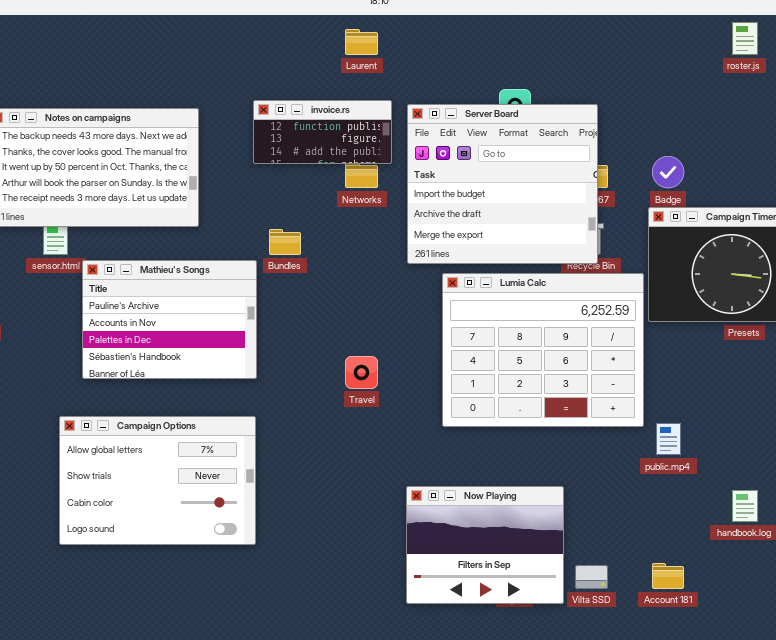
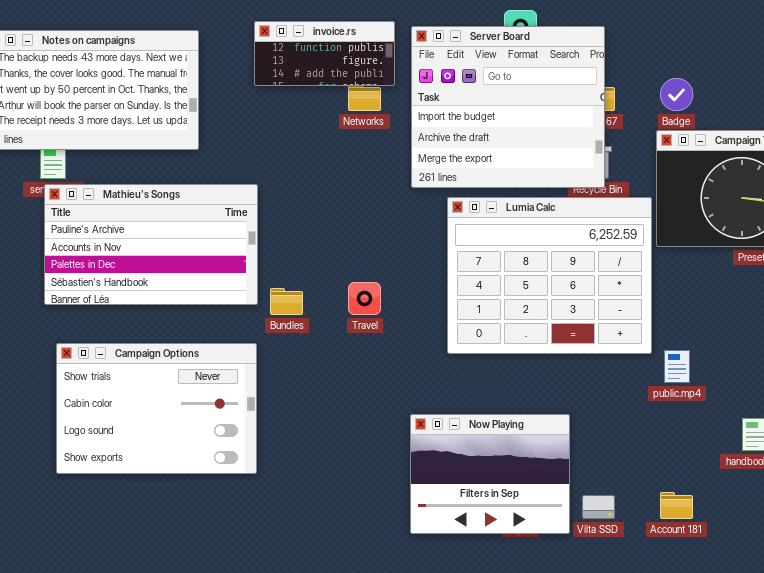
Bundles: [269,229,301,255] -> [270,288,303,315], moved
Mathieu's Songs: [82,260,257,379] -> [44,184,258,305], resized
Campaign Options: [59,416,256,545] -> [56,343,257,474], scrolled down 1 row

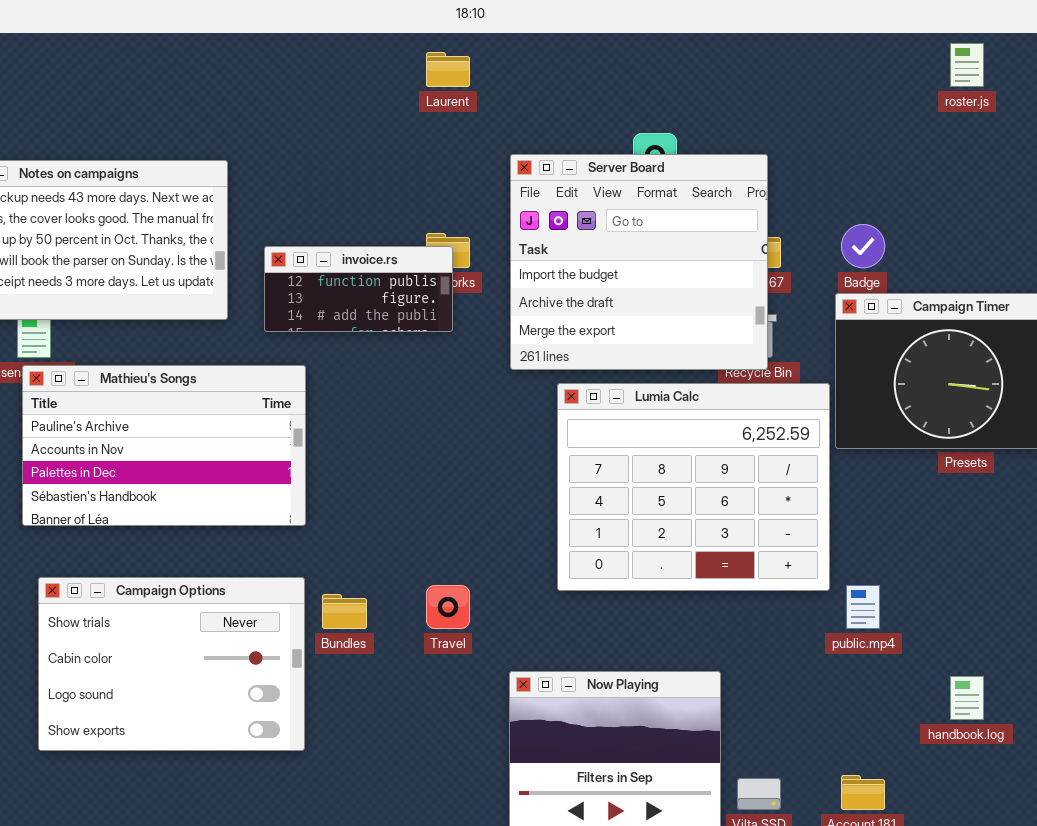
invoice.rs: [254,21,395,86] -> [264,246,453,332], moved
Travel: [348,282,381,315] -> [426,585,470,629], moved
Bundles: [270,288,303,315] -> [322,594,367,629], moved

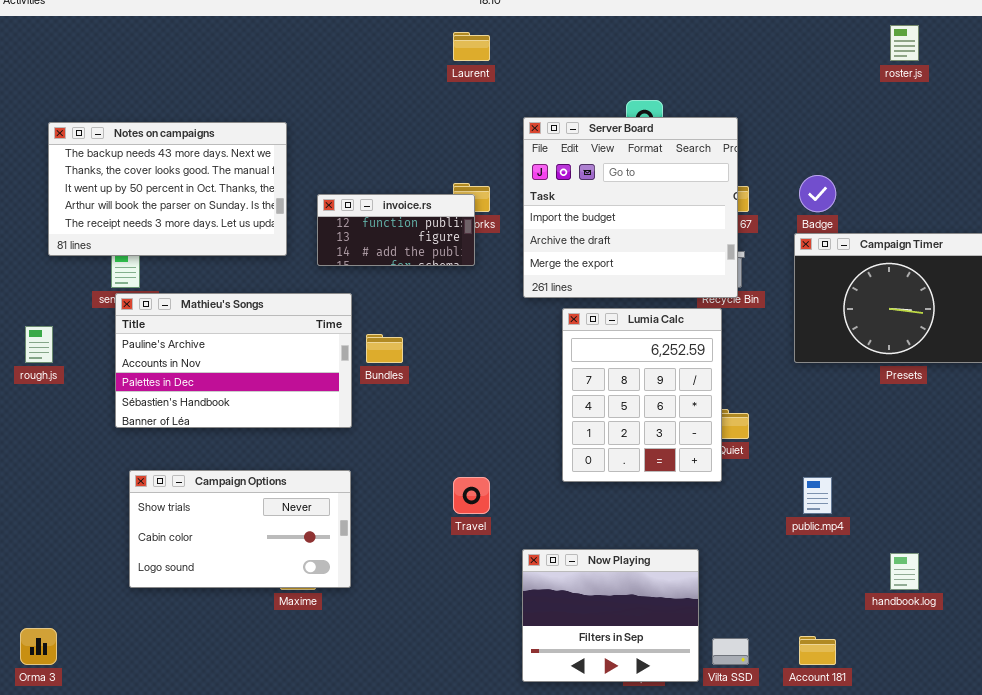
Lumia Calc: [557,383,830,591] -> [562,308,722,482], resized
Campaign Options: [38,577,305,751] -> [129,470,351,588], resized
Bundles: [322,594,367,629] -> [366,334,403,363], moved

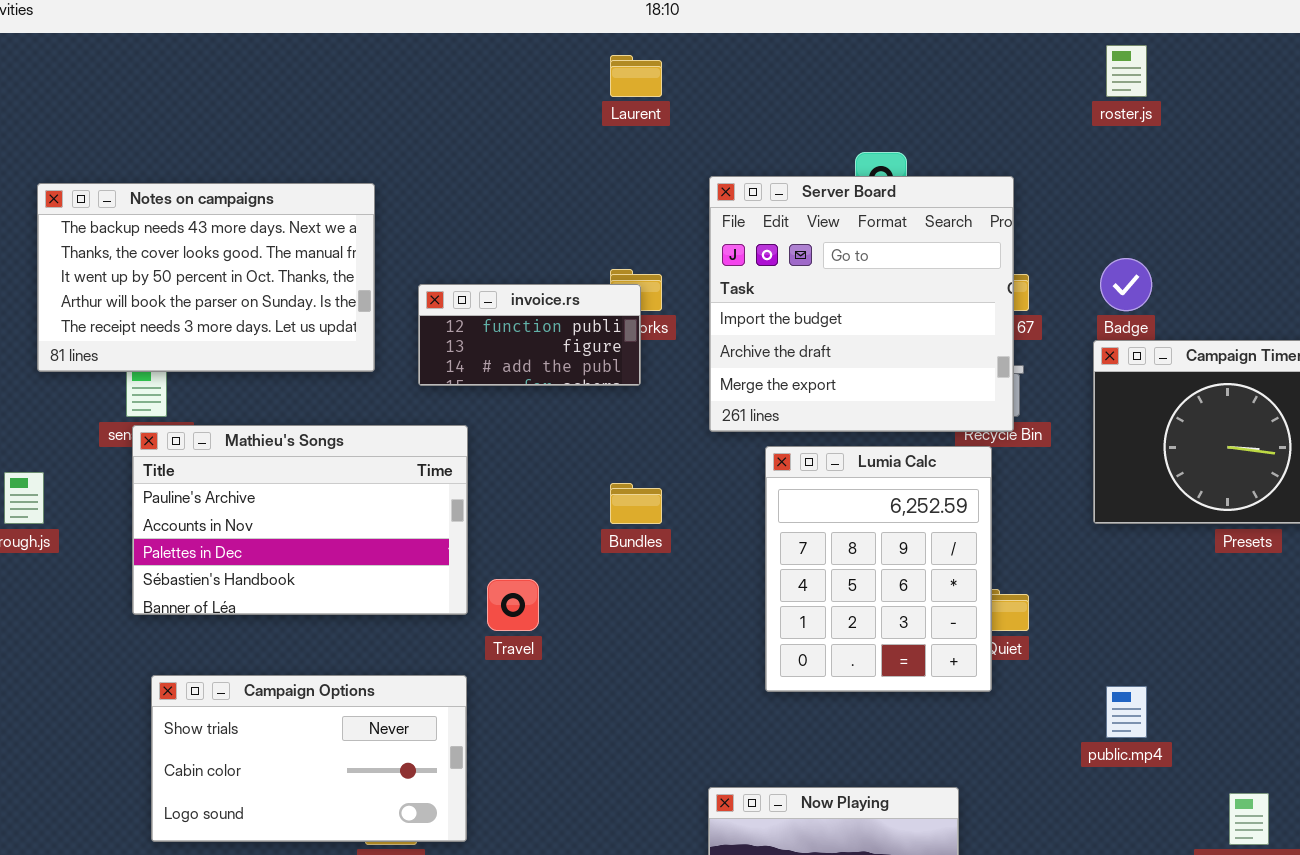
roster.js: [890,25,919,61] -> [1106,45,1147,97], moved
Bundles: [366,334,403,363] -> [610,483,662,524], moved
Travel: [453,477,490,514] -> [487,579,539,631], moved

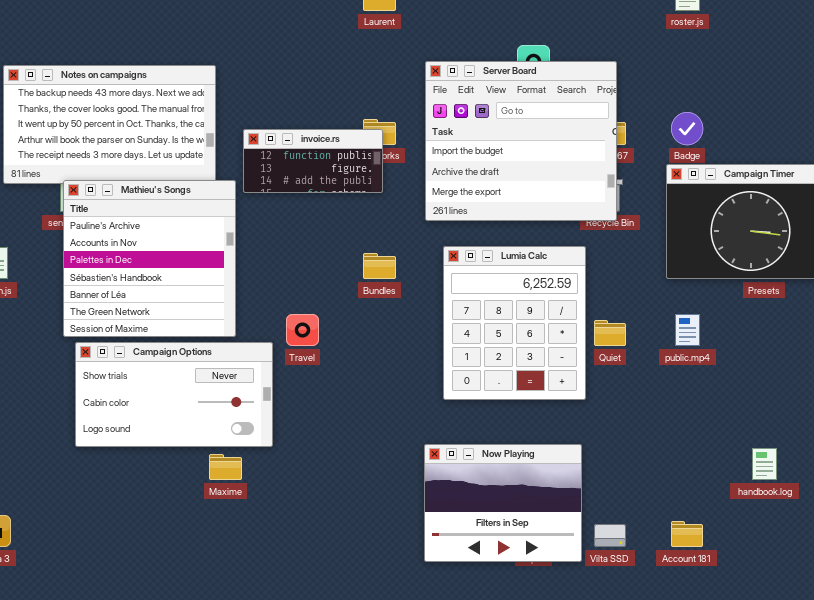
Mathieu's Songs: [132,425,468,615] -> [63,180,236,337], resized
Lumia Calc: [765,446,992,692] -> [443,246,586,400], moved
Campaign Options: [151,675,467,842] -> [75,342,273,447], moved
public.mp4: [1106,686,1147,738] -> [675,314,700,346], moved

